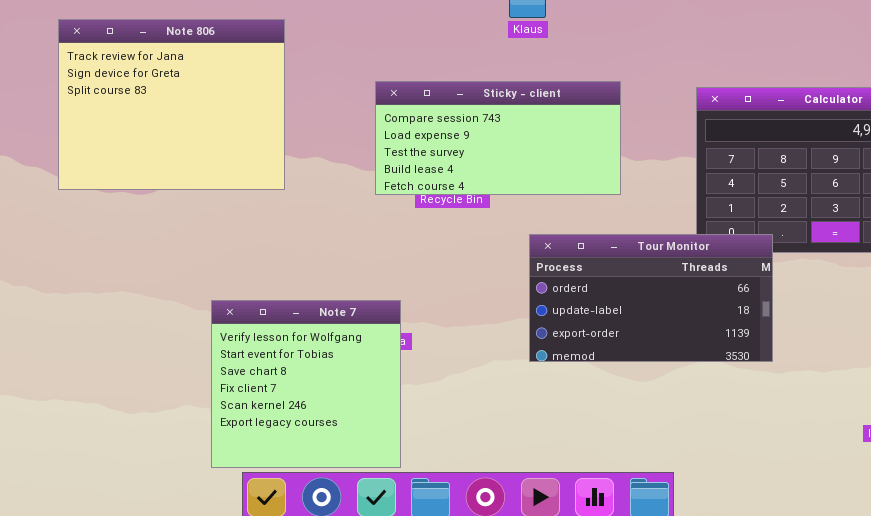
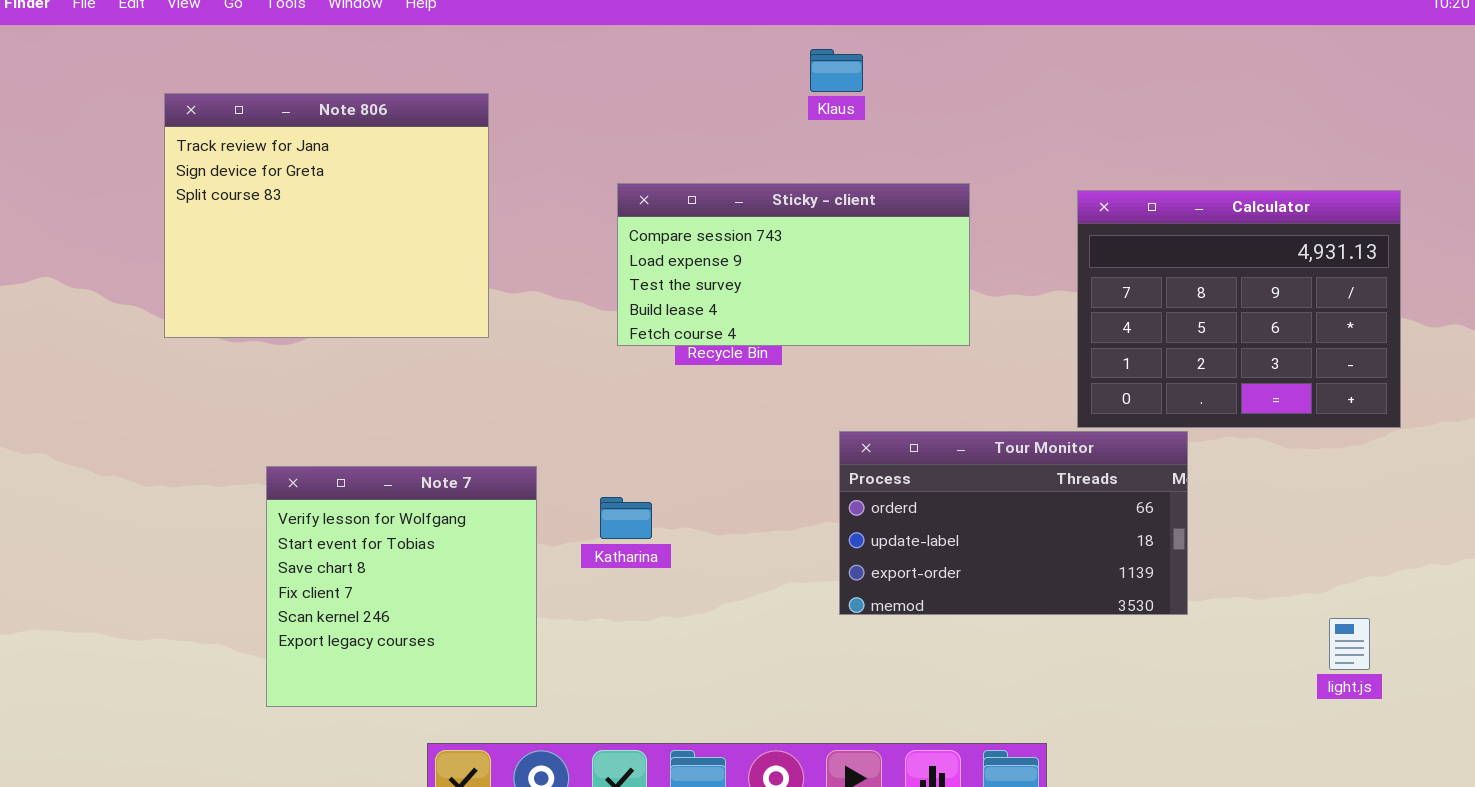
Tour Monitor: [529,234,773,362] -> [839,431,1188,615], moved
Note 7: [211,300,401,468] -> [266,466,537,707], moved

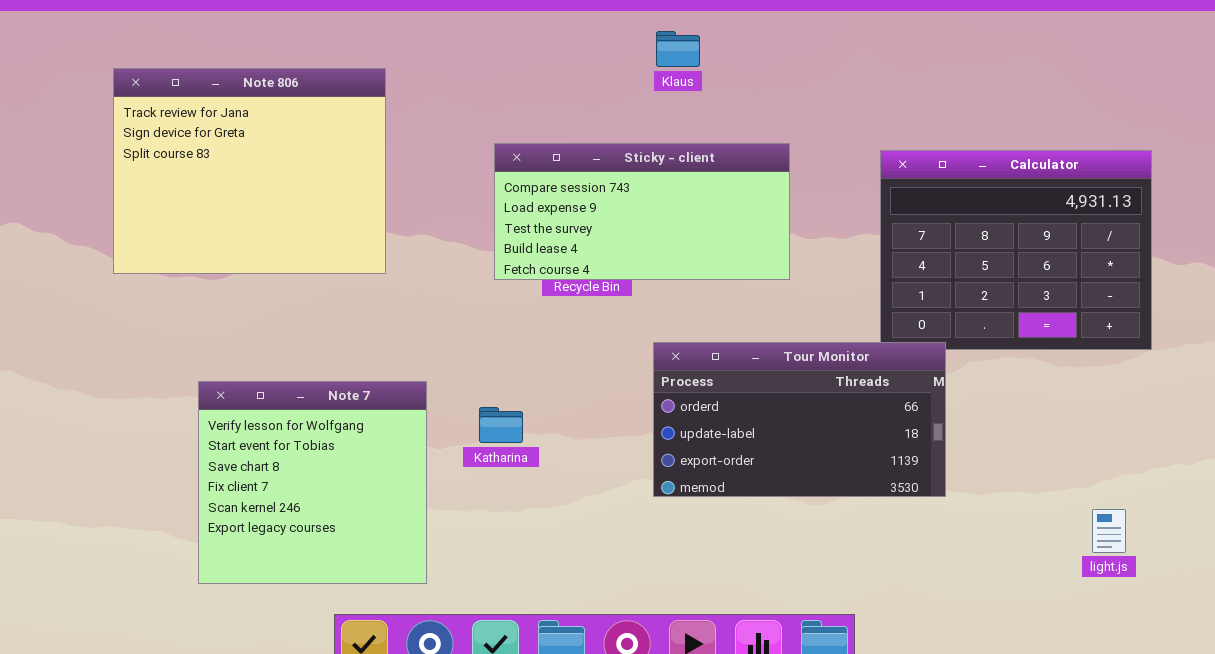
Tour Monitor: [839,431,1188,615] -> [653,342,946,497], moved

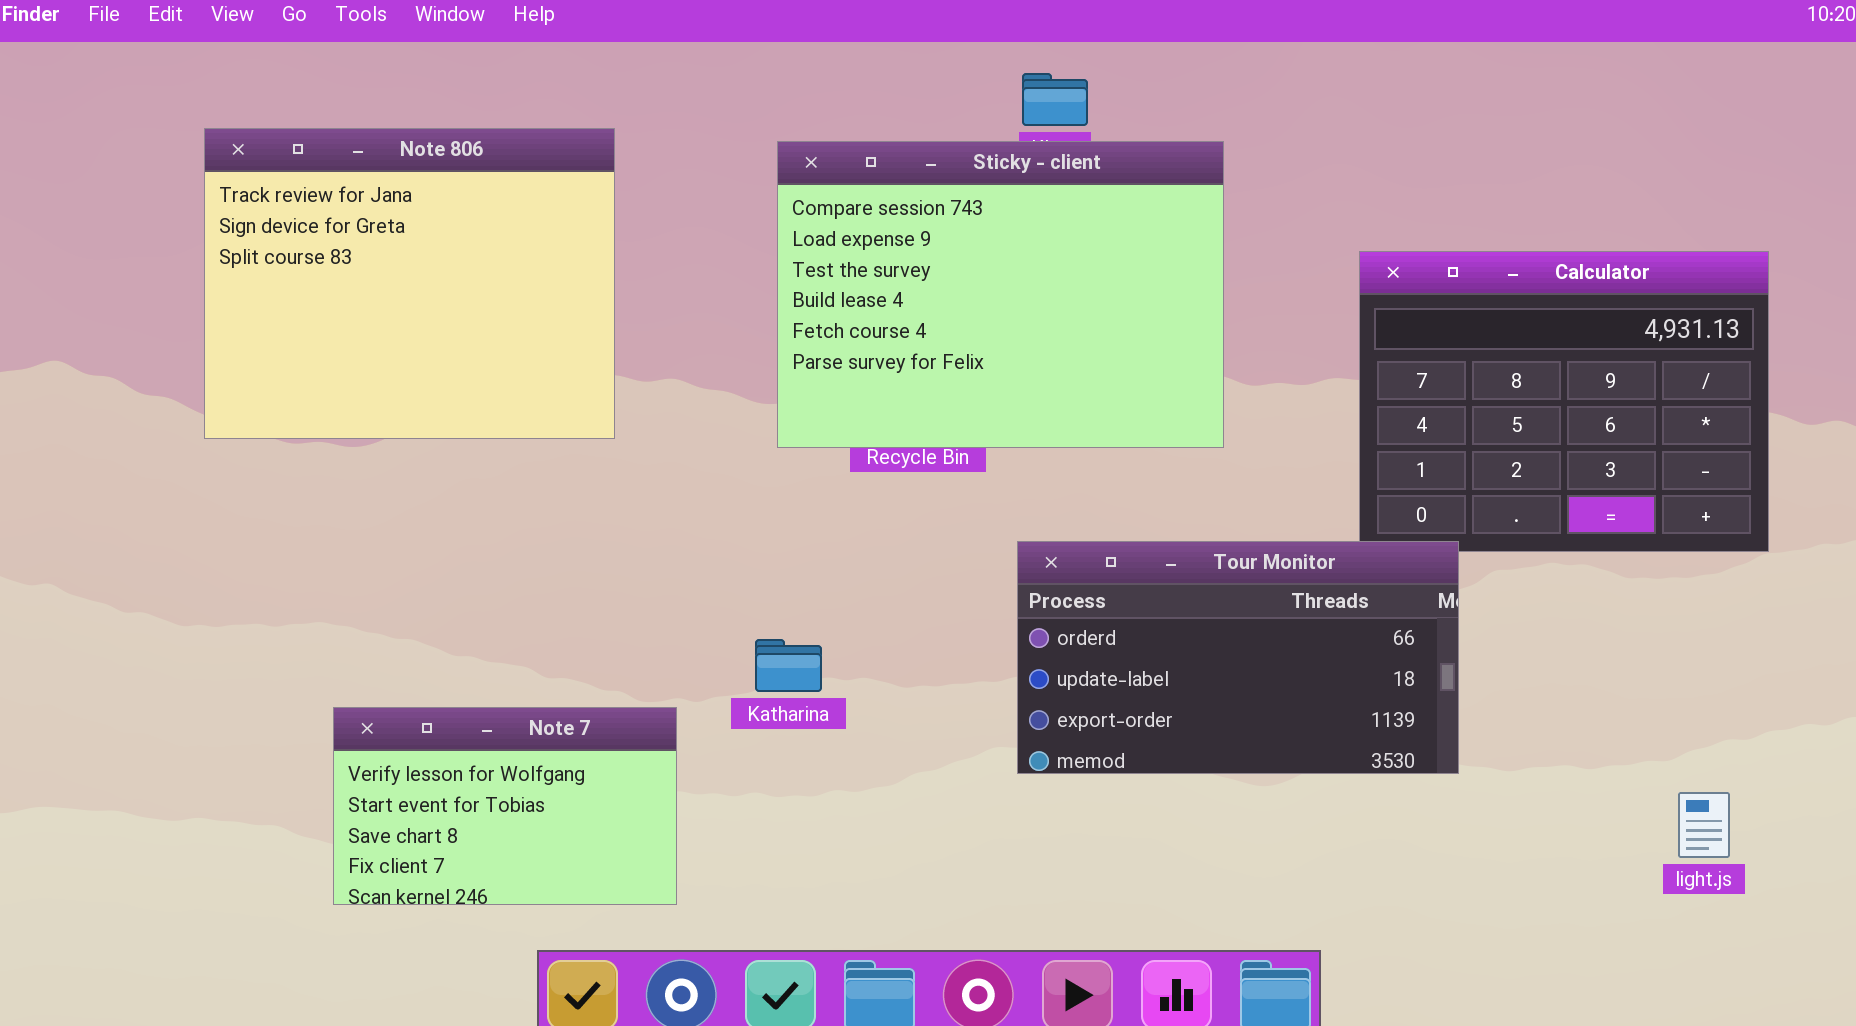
Sticky - client: [494,143,790,280] -> [777,141,1224,448], resized
Note 7: [198,381,427,584] -> [333,707,677,905], resized

